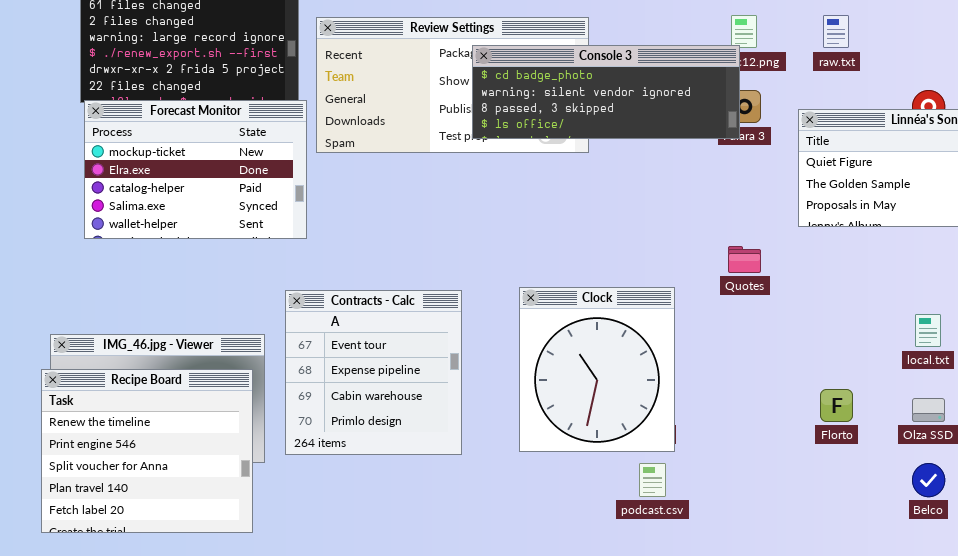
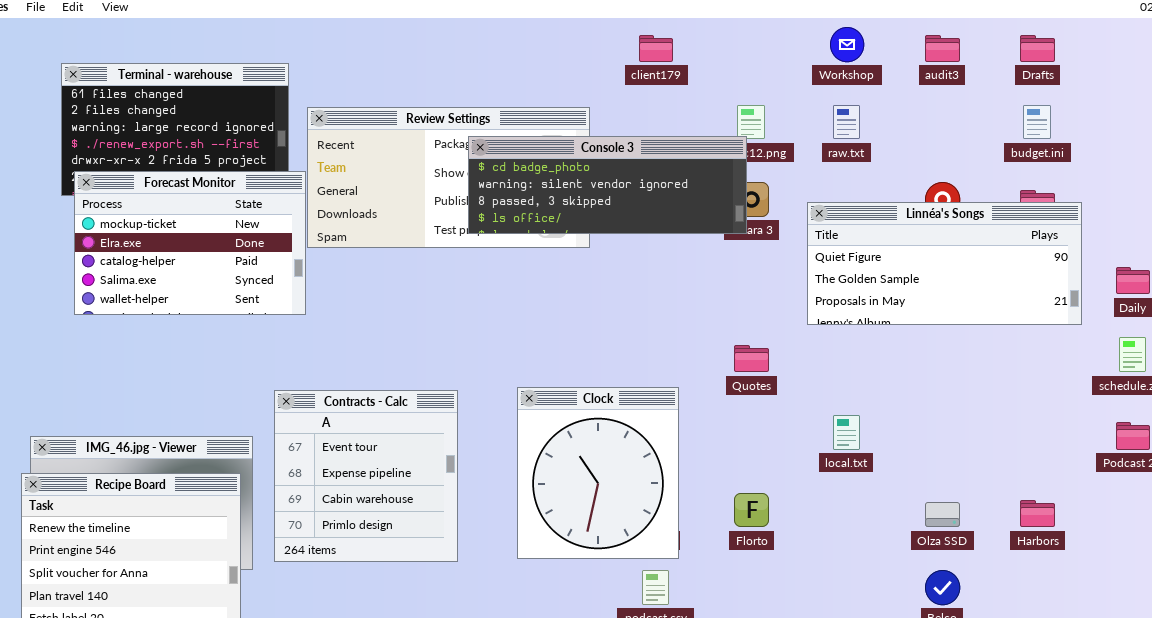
Forecast Monitor: [84,100,307,239] -> [74,171,306,315], moved
local.txt: [915,314,941,347] -> [833,415,860,450], moved
Florto: [820,389,853,422] -> [734,493,769,527], moved

